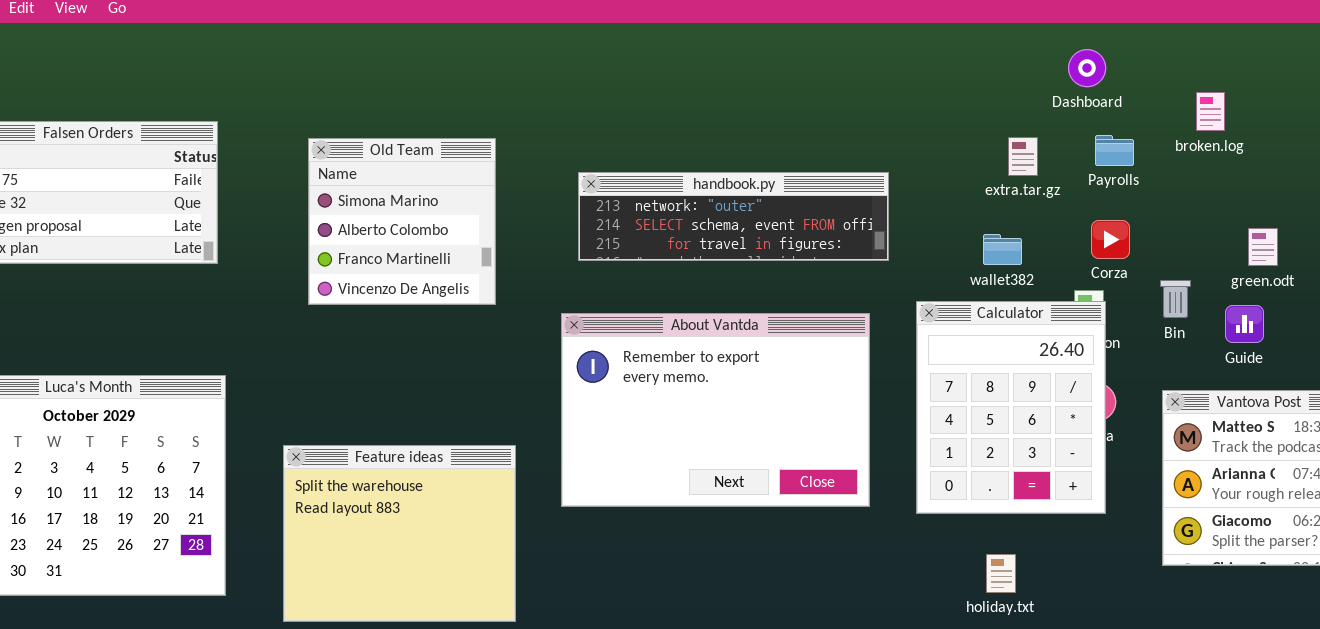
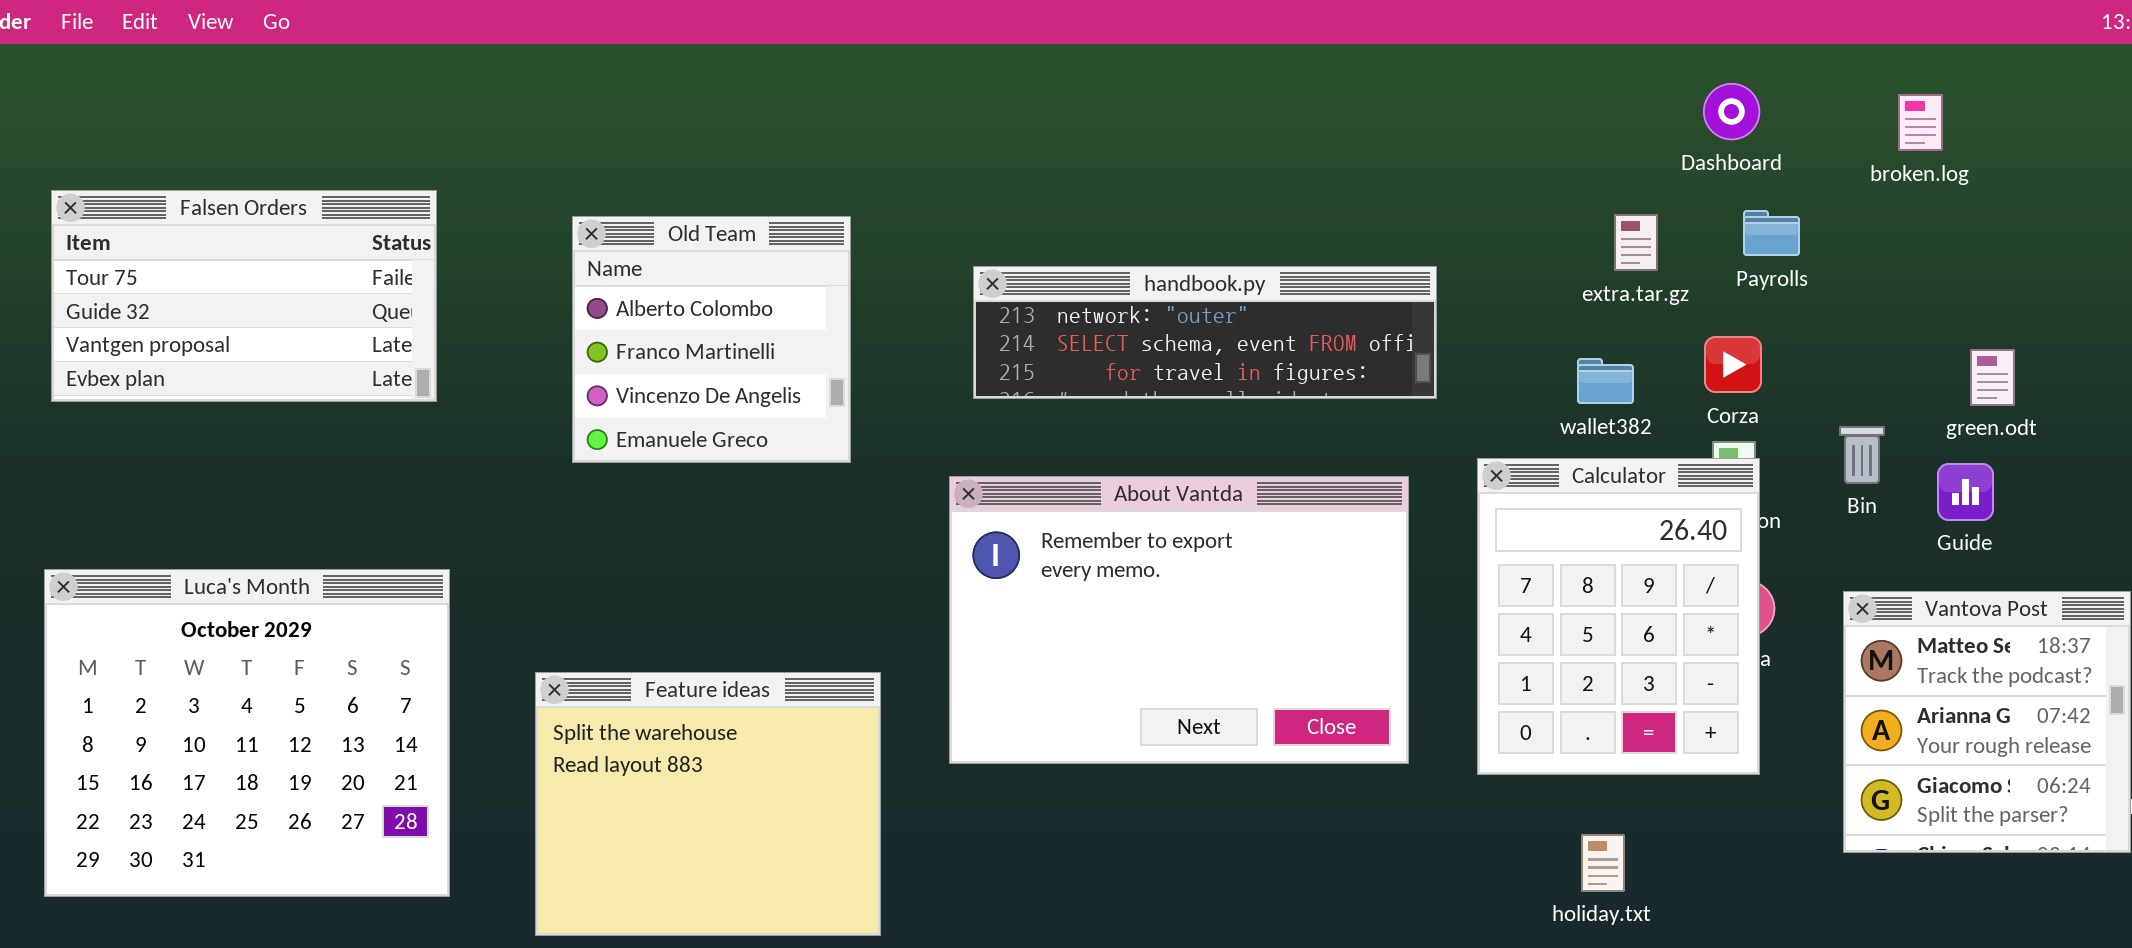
broken.log: [1196,92,1225,131] -> [1898,94,1943,151], moved
Old Team: [308,138,496,305] -> [572,216,851,463], scrolled down 1 row
Corza: [1091,220,1130,259] -> [1704,336,1762,393], moved

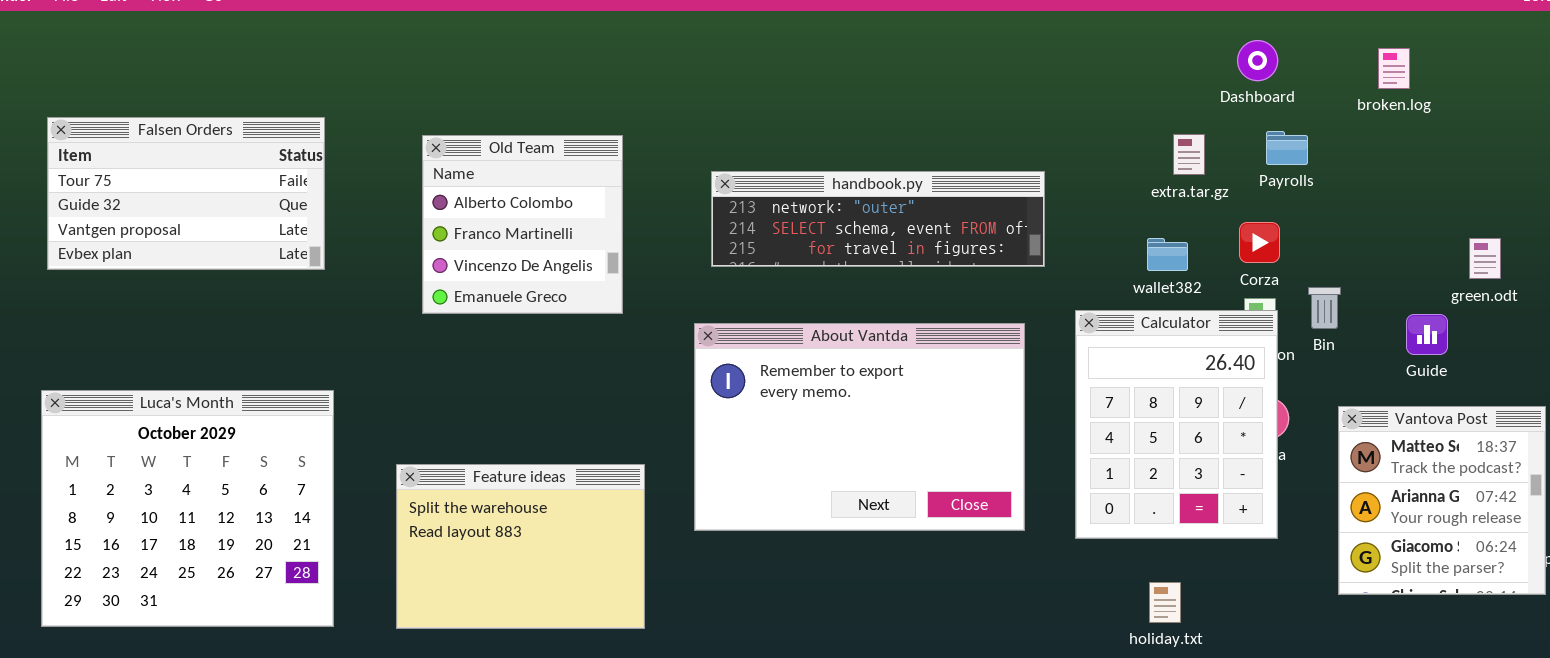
green.odt: [1970,349,2015,406] -> [1469,238,1501,279], moved
Bin: [1839,426,1885,484] -> [1308,287,1341,329], moved
Feature ideas: [535,672,881,936] -> [396,464,645,629], resized

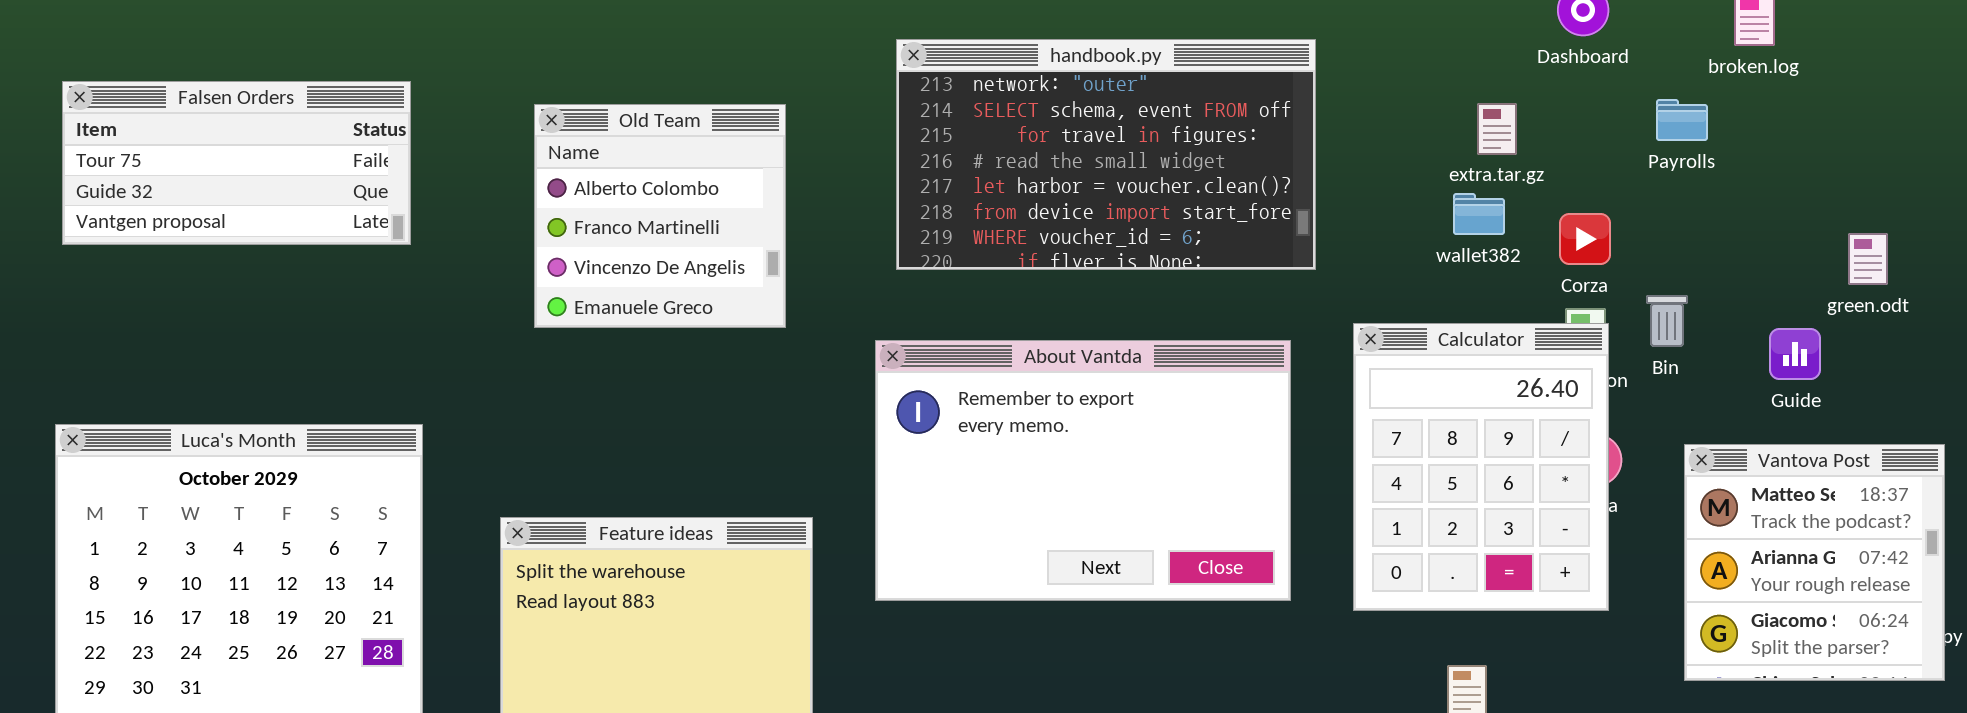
Falsen Orders: [47,117,325,270] -> [62,81,411,245], resized
Payrolls: [1266,131,1308,165] -> [1656,99,1708,141], moved
handbook.py: [711,171,1045,267] -> [896,39,1316,270], resized
wallet382: [1147,238,1188,271] -> [1453,193,1505,235], moved

